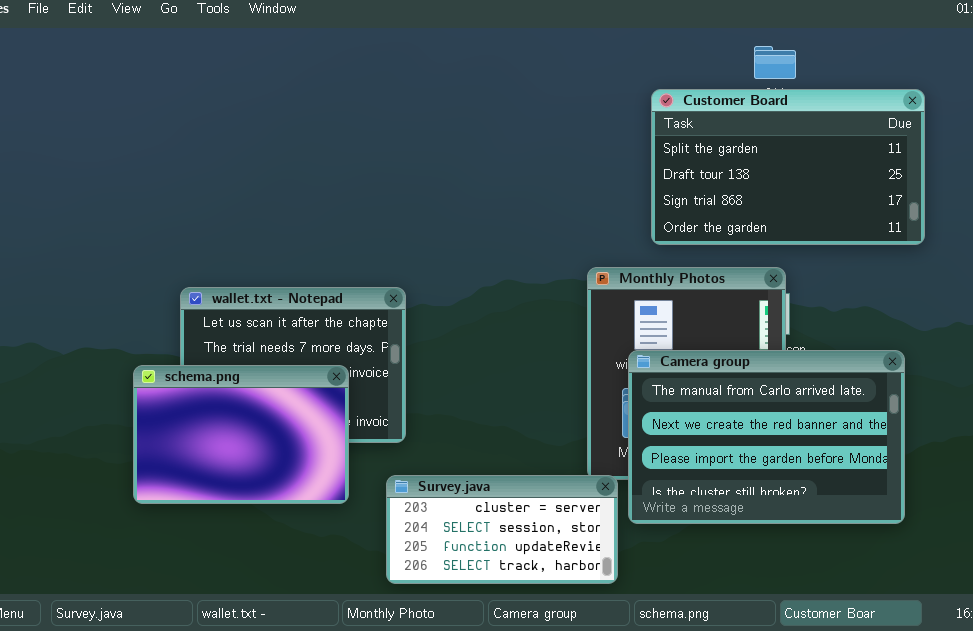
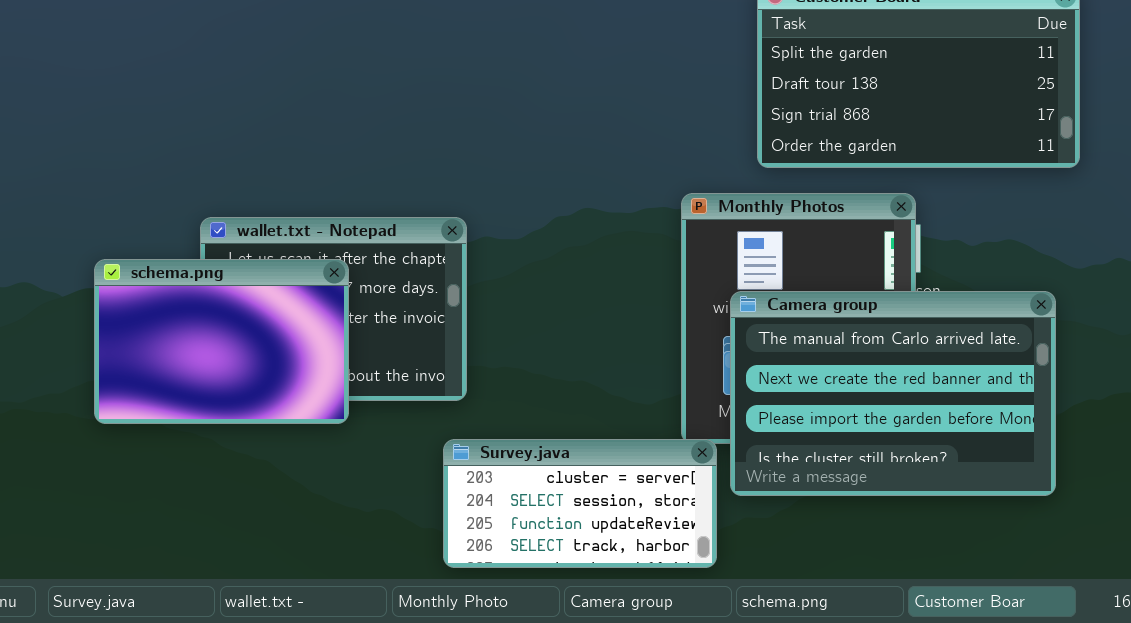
schema.png: [133,365,349,504] -> [94,259,349,424], moved

